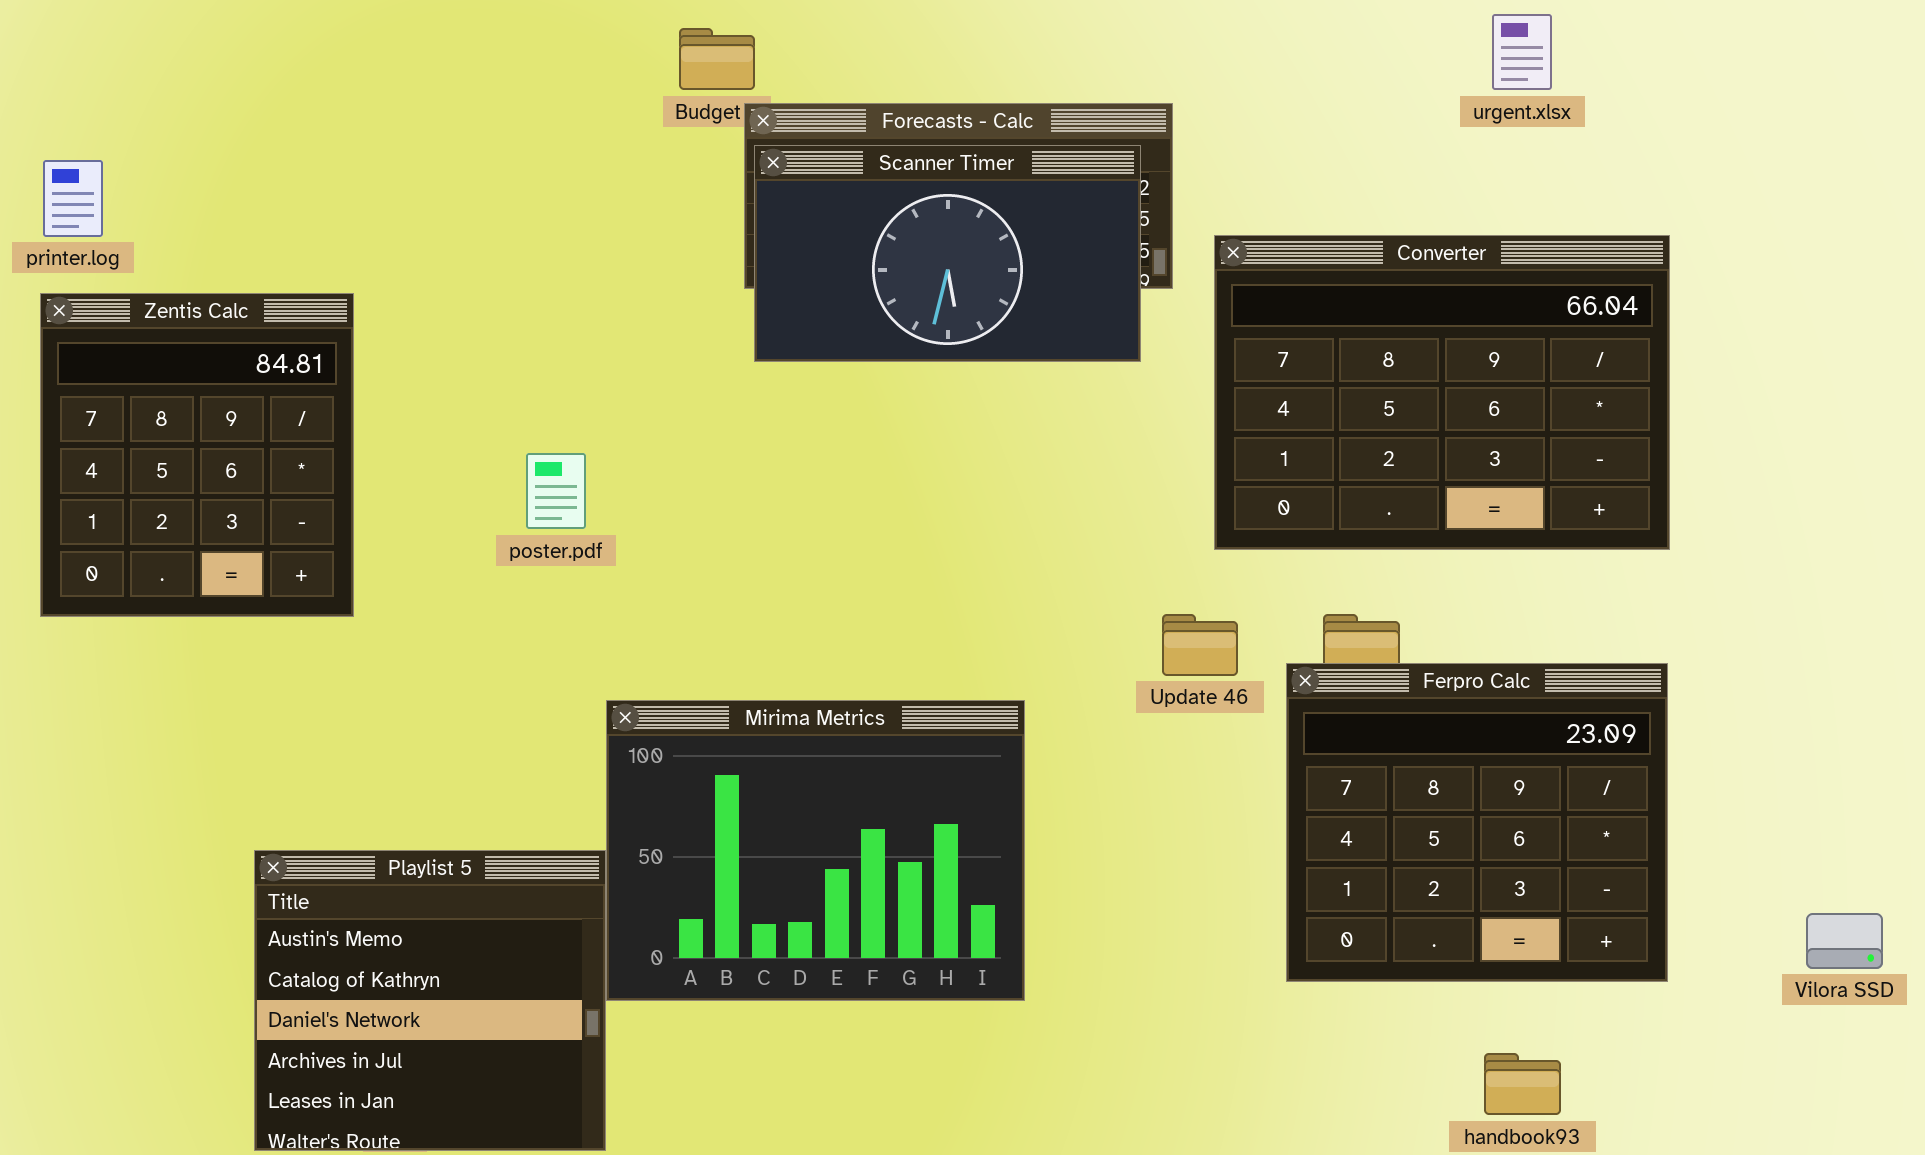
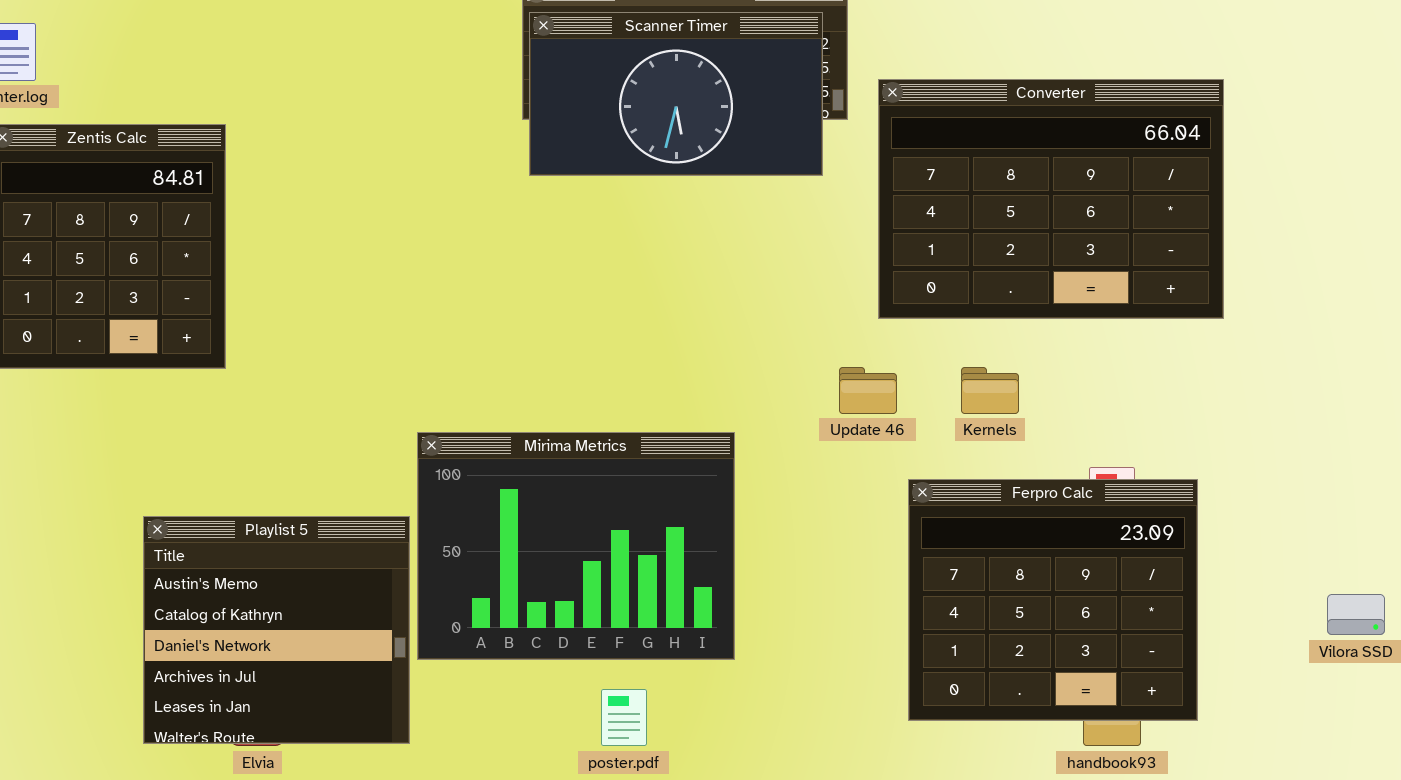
poster.pdf: [526,453,586,529] -> [601,689,647,746], moved
Ferpro Calc: [1286,663,1668,982] -> [908,479,1198,721], moved
Playlist 5: [254,850,606,1151] -> [143,516,410,744], moved

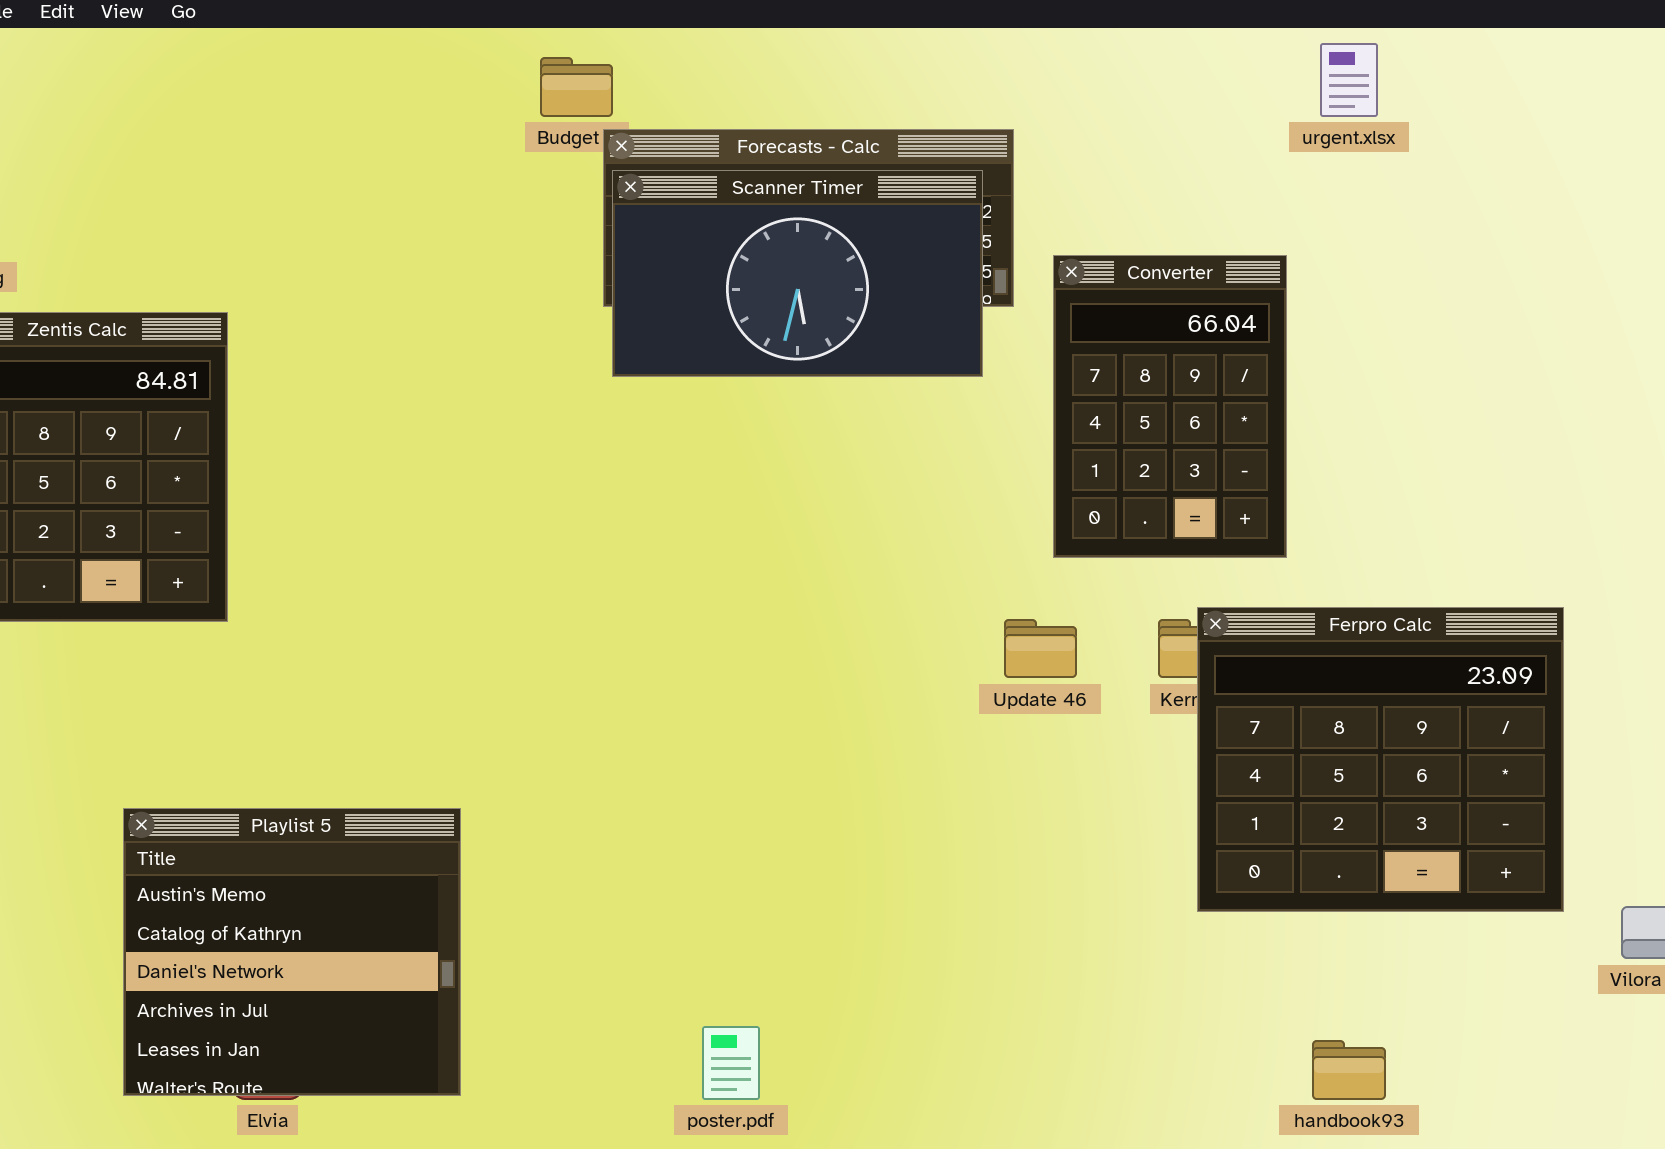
Converter: [878,79,1224,319] -> [1053,255,1287,558], resized
Mirima Metrics: [417,432,735,660] -> none, closed
Ferpro Calc: [908,479,1198,721] -> [1197,607,1564,912], moved

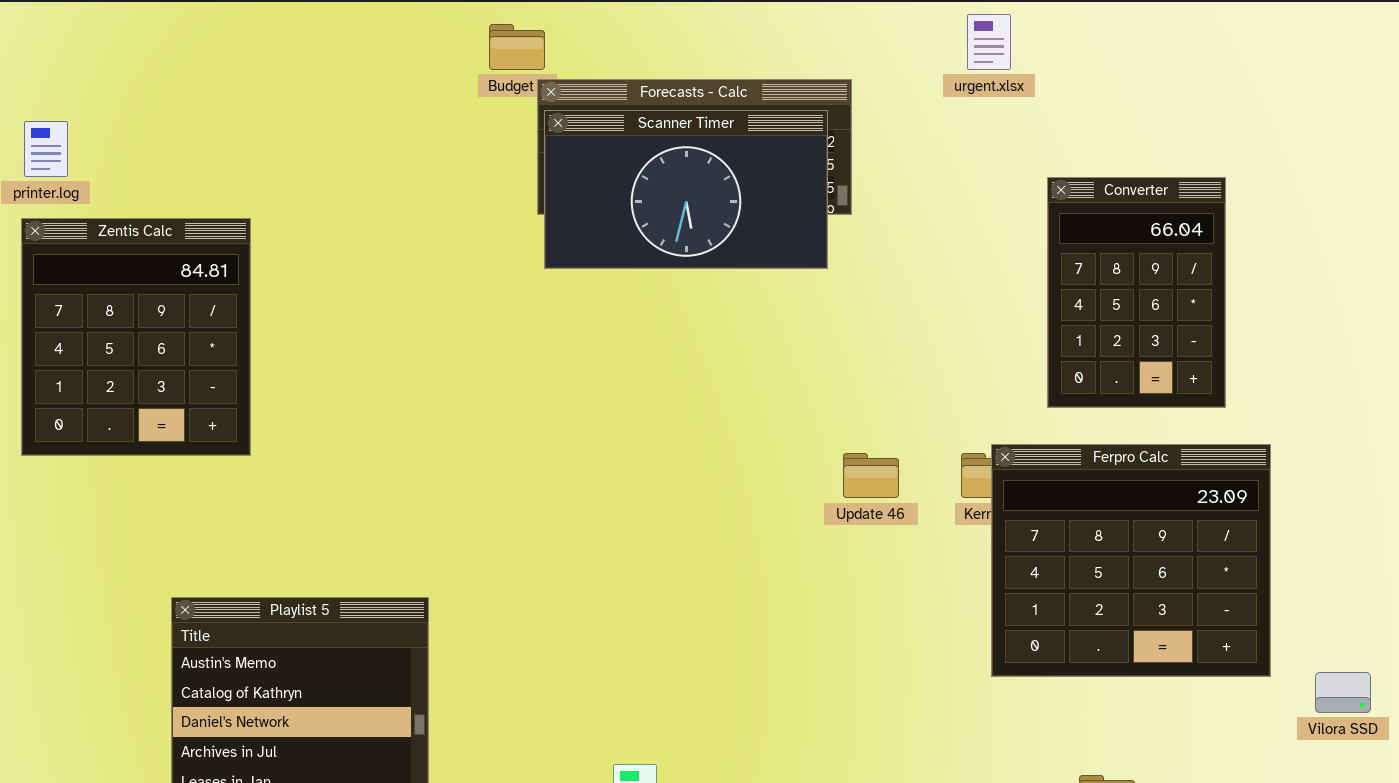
urgent.xlsx: [1320,43,1378,117] -> [967,14,1011,70], moved
Converter: [1053,255,1287,558] -> [1047,177,1226,408], moved

